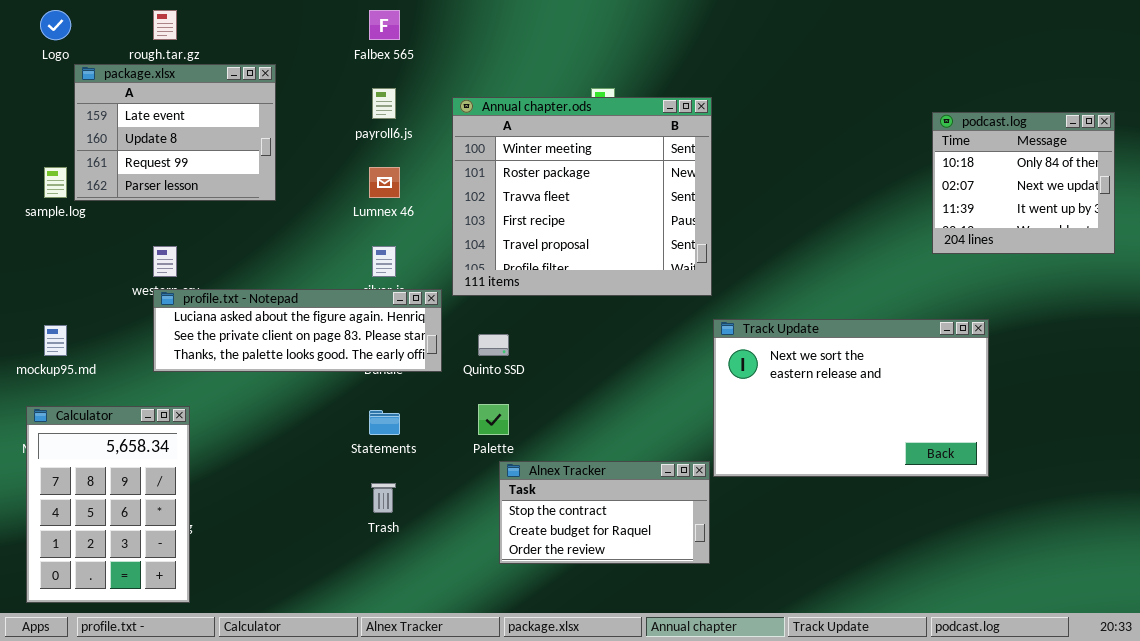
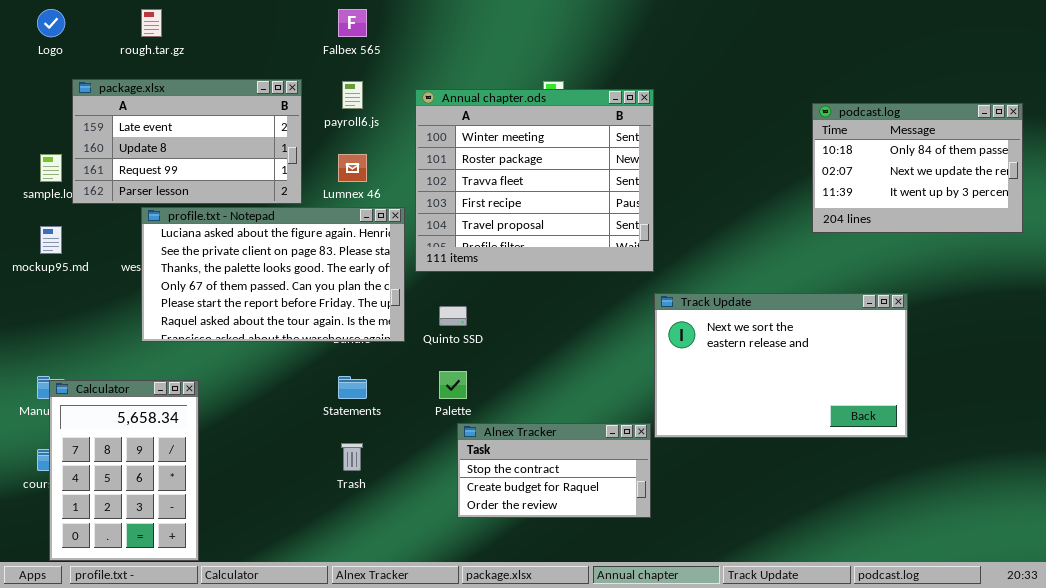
package.xlsx: [74,64,276,201] -> [72,79,302,204], moved, resized
podcast.log: [932,112,1115,254] -> [812,103,1023,233], resized
profile.txt - Notepad: [153,289,442,372] -> [141,207,405,342], resized
mockup95.md: [44,325,67,356] -> [40,226,62,254], moved
Calculator: [26,406,190,603] -> [49,380,199,561], moved

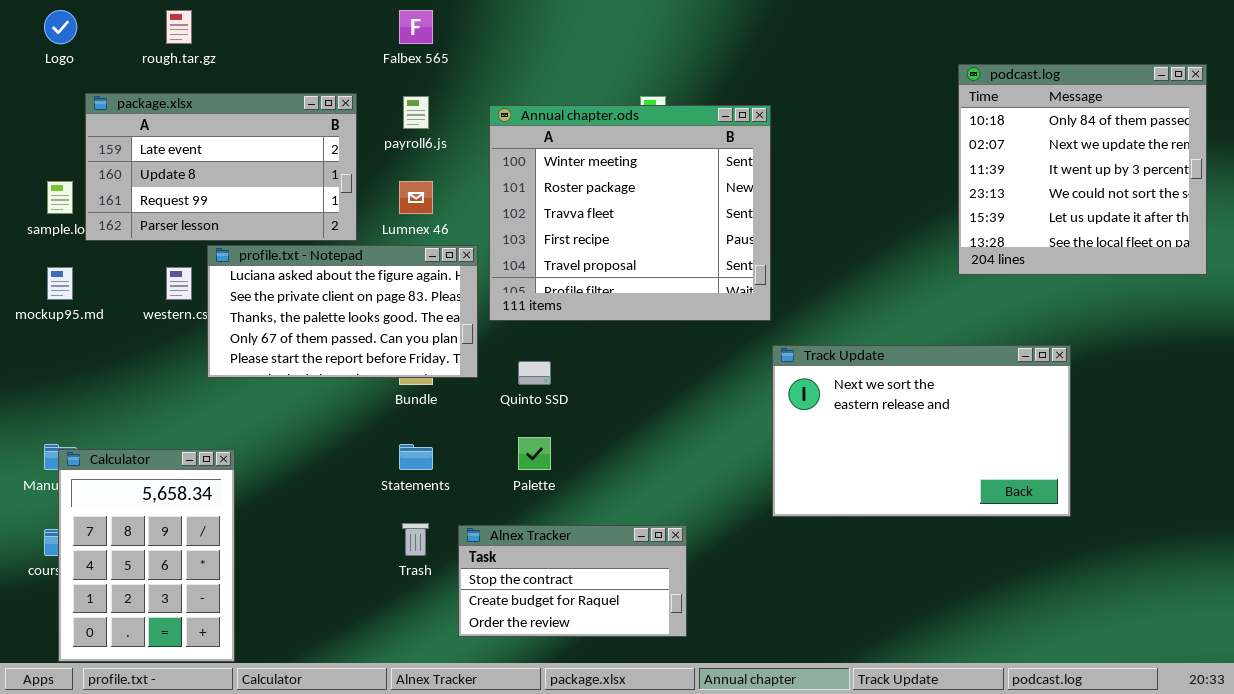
podcast.log: [812,103,1023,233] -> [958,64,1207,275], resized
profile.txt - Notepad: [141,207,405,342] -> [207,245,478,378], resized
Alnex Tracker: [457,423,651,518] -> [458,525,687,637], moved

